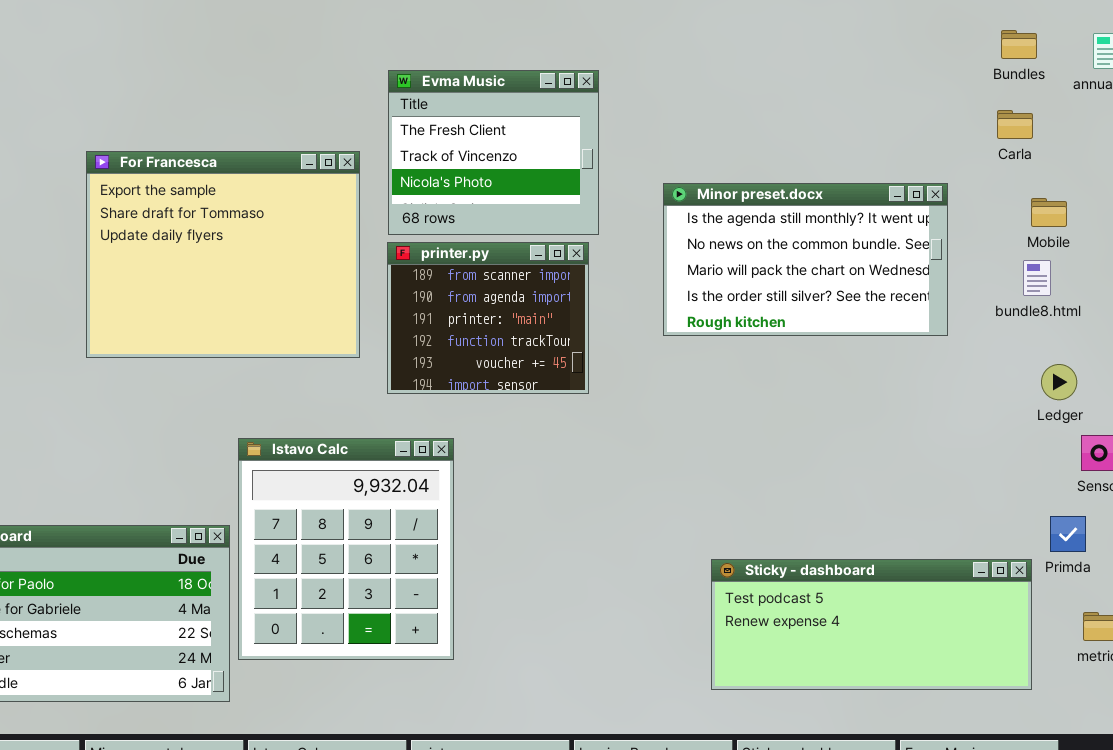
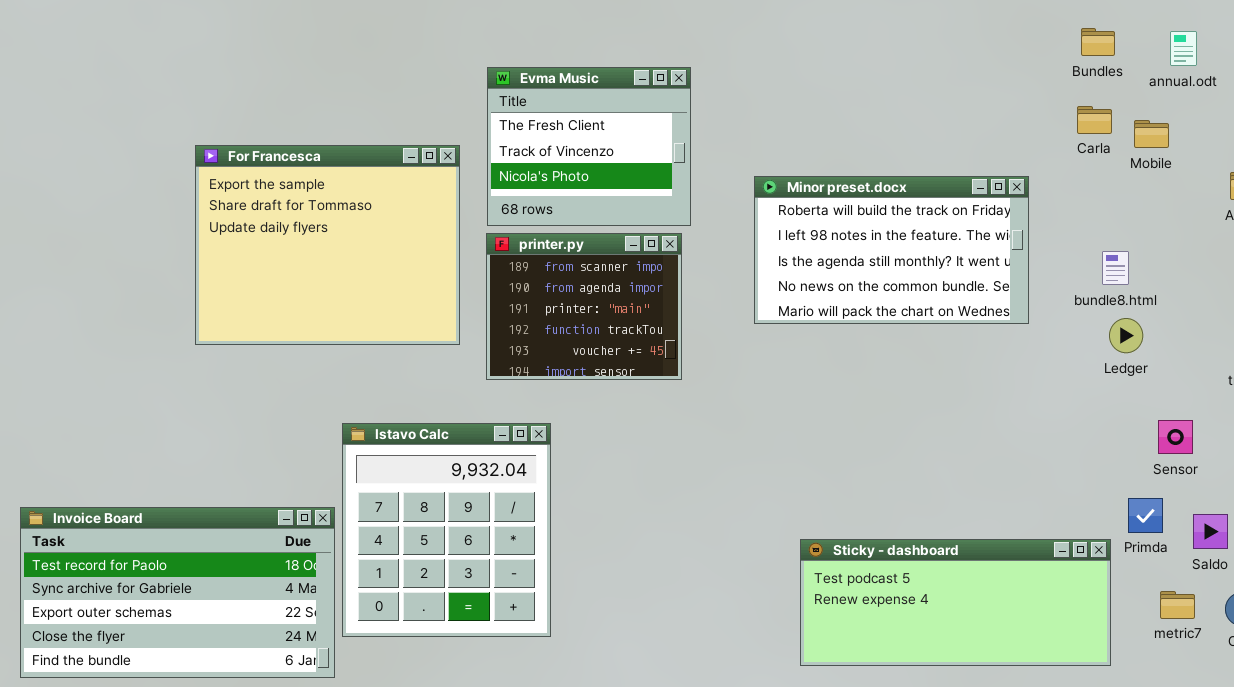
Minor preset.docx: [663,183,948,336] -> [754,176,1029,324], scrolled up 2 rows
Mobile: [1031,198,1067,227] -> [1134,120,1169,148], moved
Ledger: [1041,364,1077,400] -> [1109,318,1143,353], moved

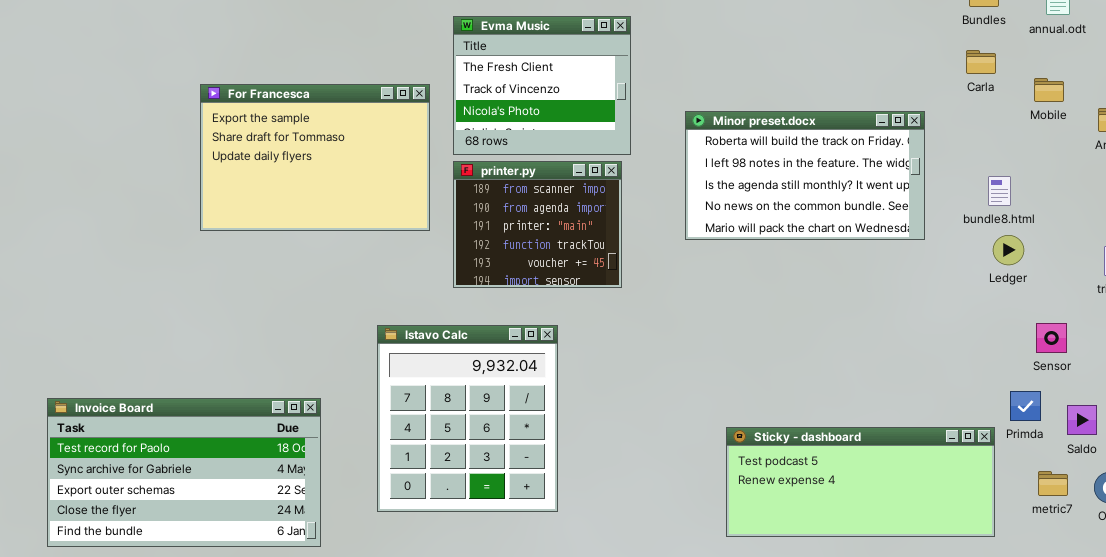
Mobile: [1134,120,1169,148] -> [1034,78,1064,102], moved
For Francesca: [195,145,460,345] -> [200,84,430,231], resized
Istavo Calc: [342,423,551,637] -> [377,325,558,512], moved

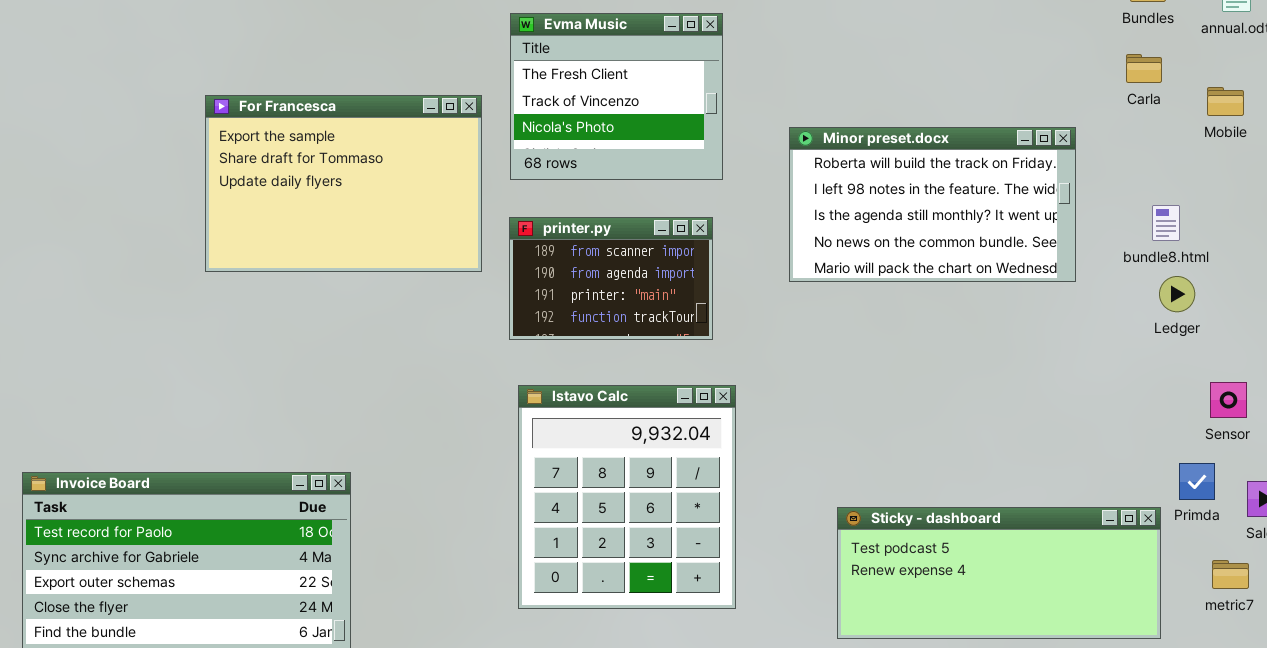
printer.py: [453,161,622,288] -> [509,217,713,340], resized
Istavo Calc: [377,325,558,512] -> [518,385,736,609], moved

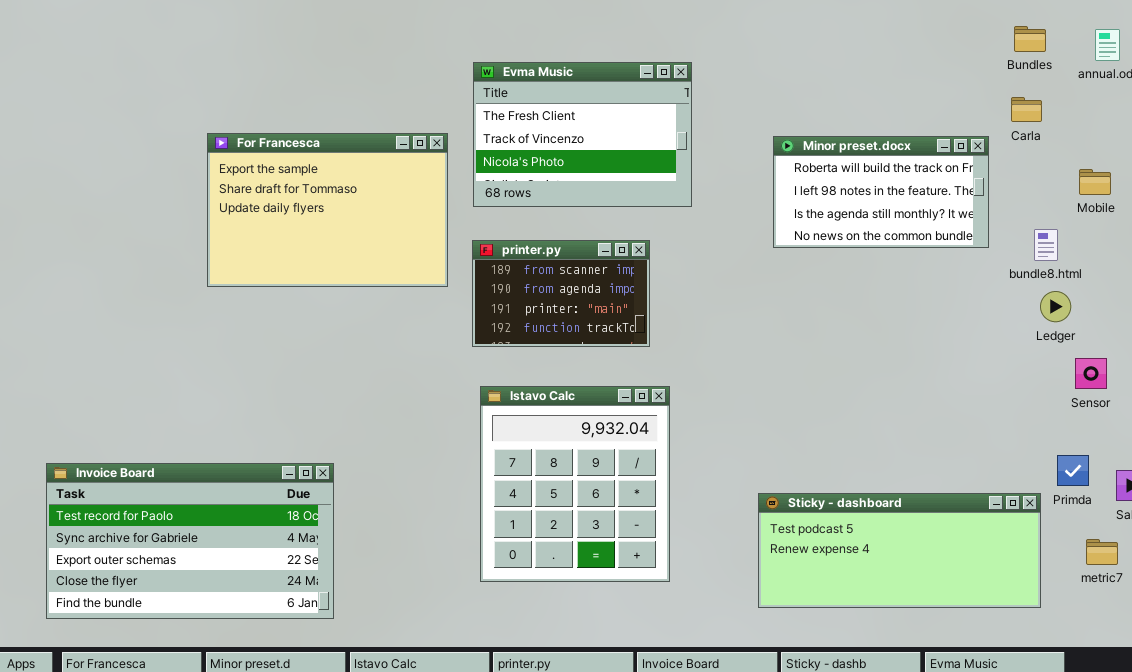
Evma Music: [510,13,723,180] -> [473,62,692,207], resized
Mobile: [1207,87,1244,116] -> [1079,169,1111,195], moved
Minor preset.docx: [789,127,1076,282] -> [773,136,989,248], moved, resized
Sensor: [1210,382,1247,418] -> [1075,358,1107,389], moved

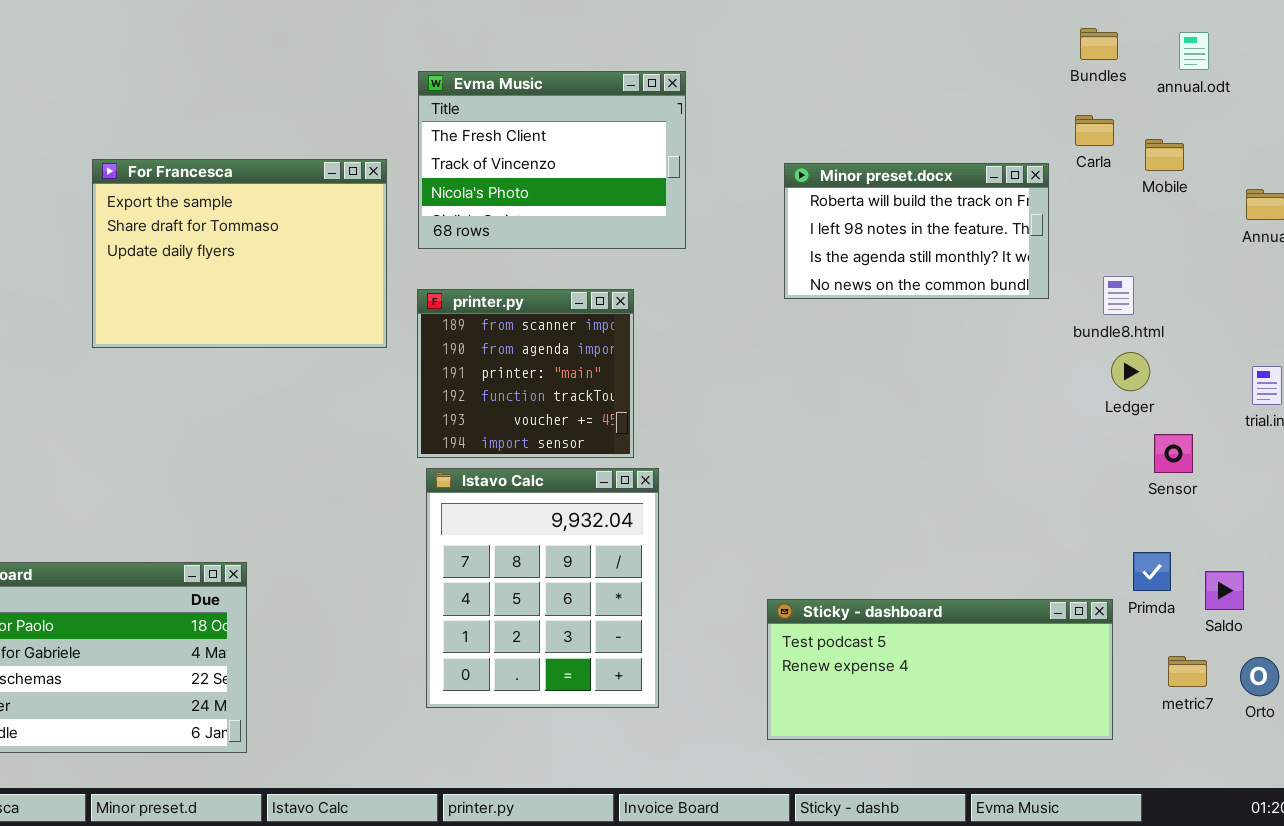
Mobile: [1079,169,1111,195] -> [1145,139,1184,171], moved
printer.py: [472,240,650,347] -> [417,289,634,458], resized

